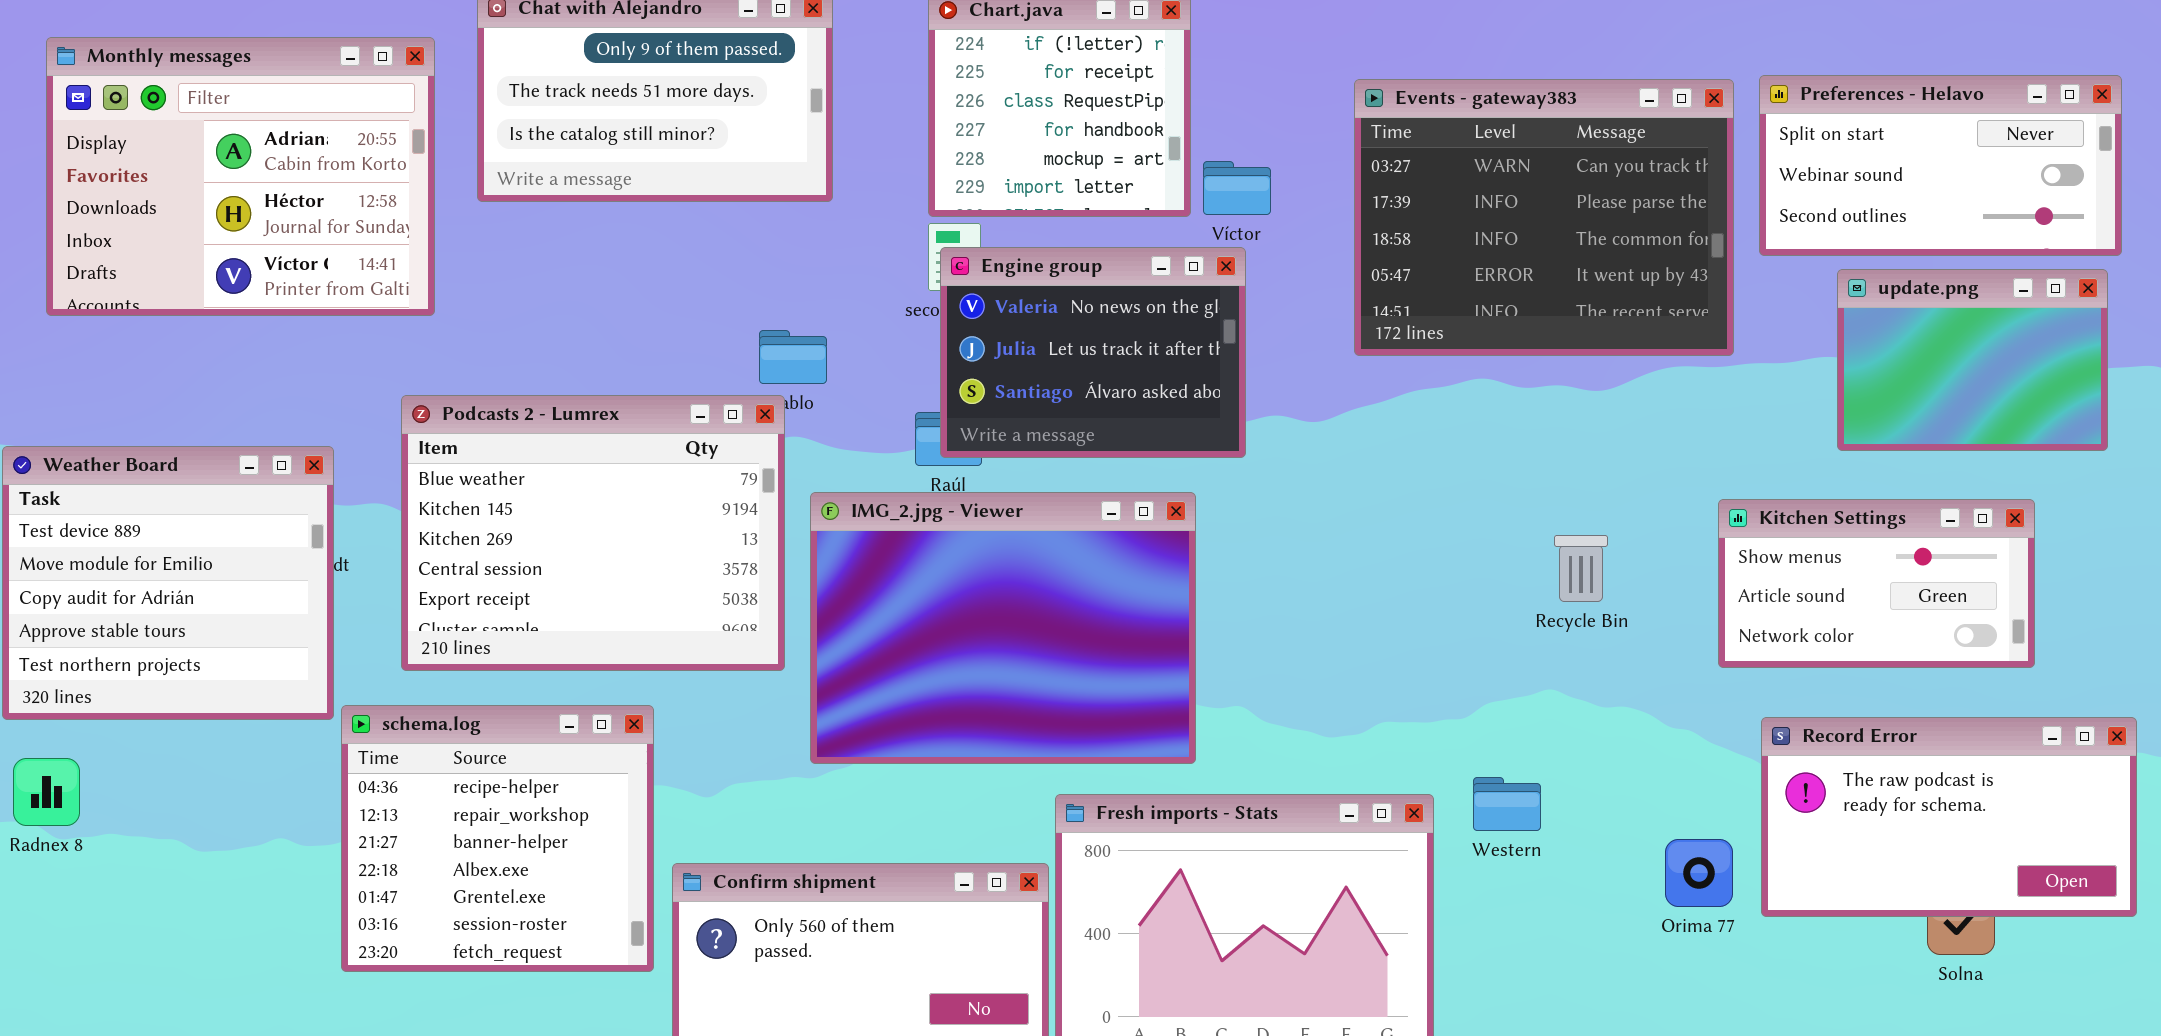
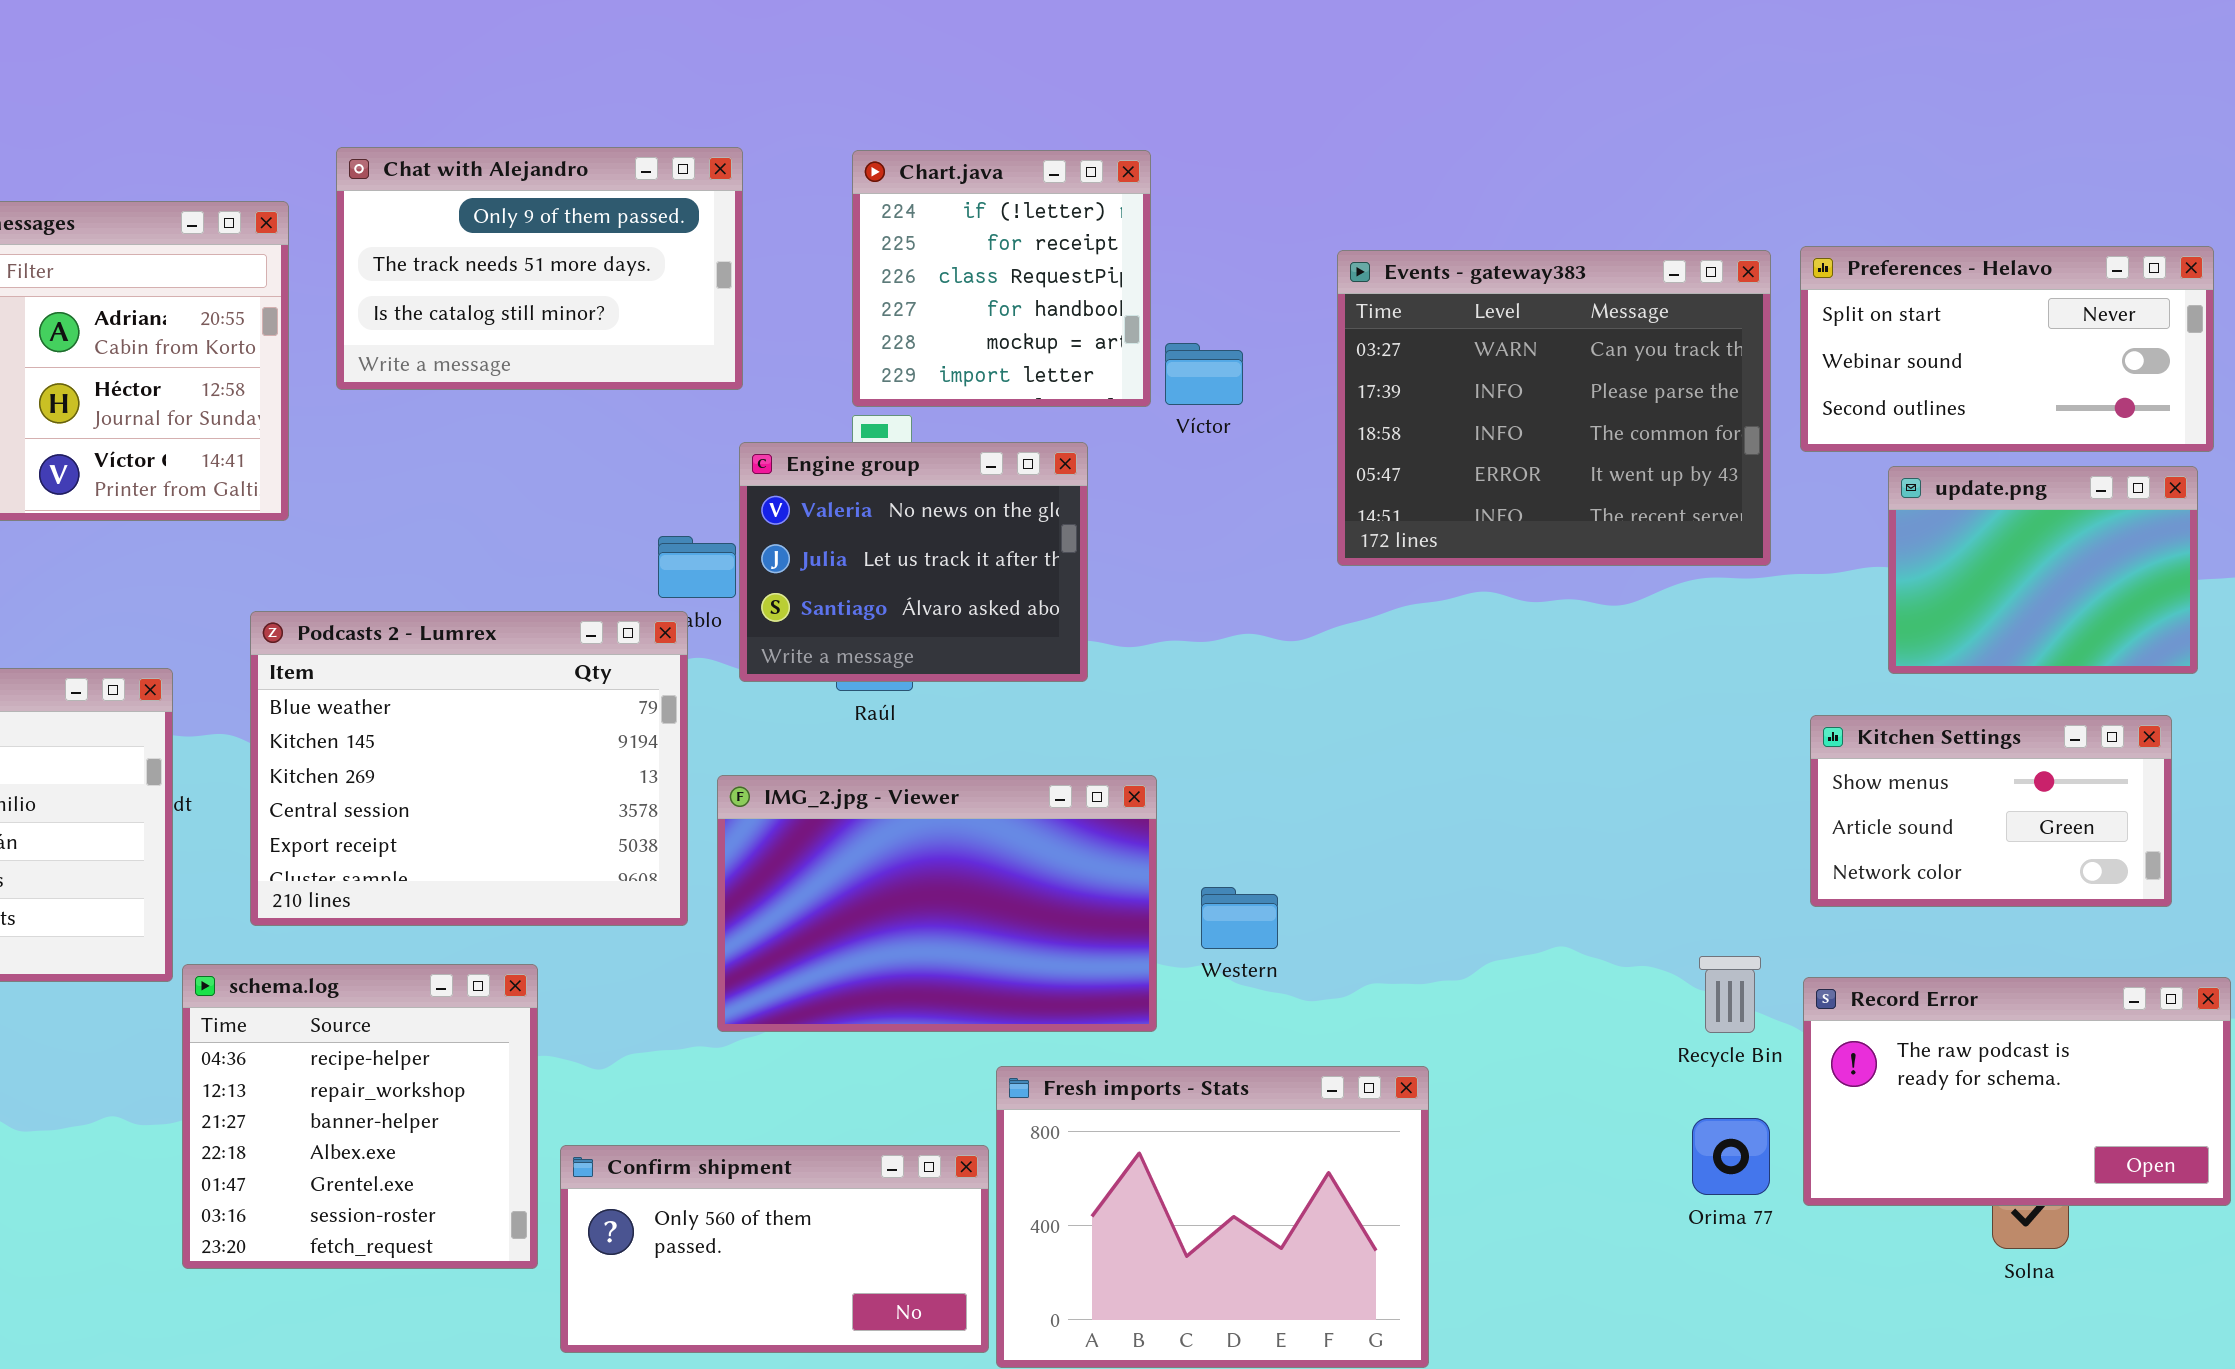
Engine group: [940,247,1246,458] -> [739,442,1088,682], moved
IMG_2.jpg - Viewer: [810,492,1196,764] -> [717,775,1157,1032], resized
Kitchen Settings: [1718,499,2035,668] -> [1810,715,2172,907], moved
Recycle Bin: [1554,535,1608,602] -> [1699,956,1761,1033], moved
Western: [1473,777,1541,831] -> [1201,887,1278,949], moved

